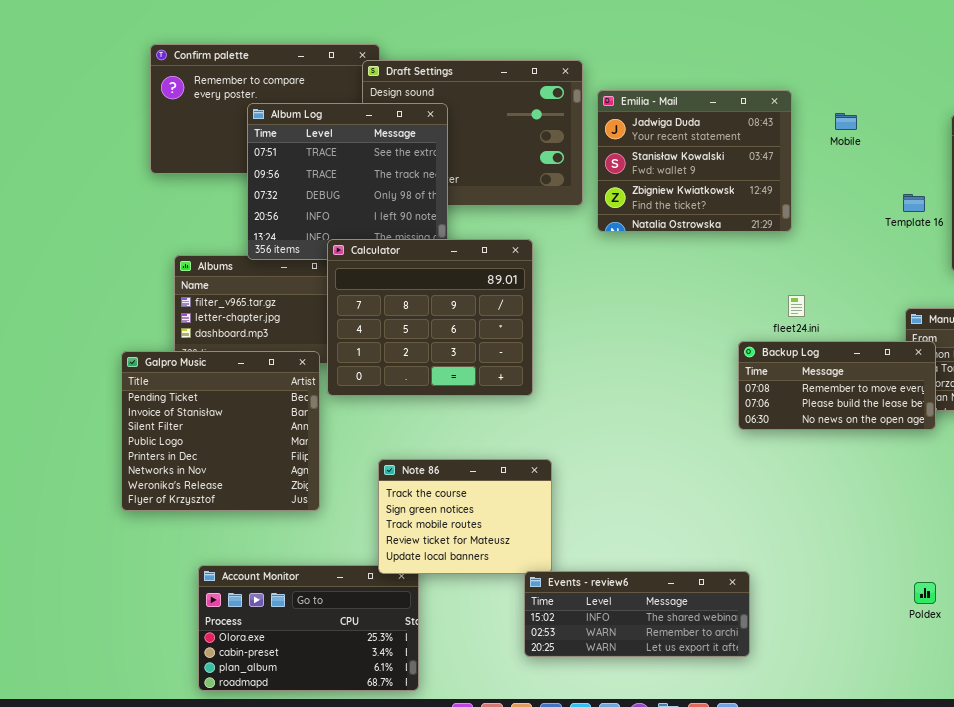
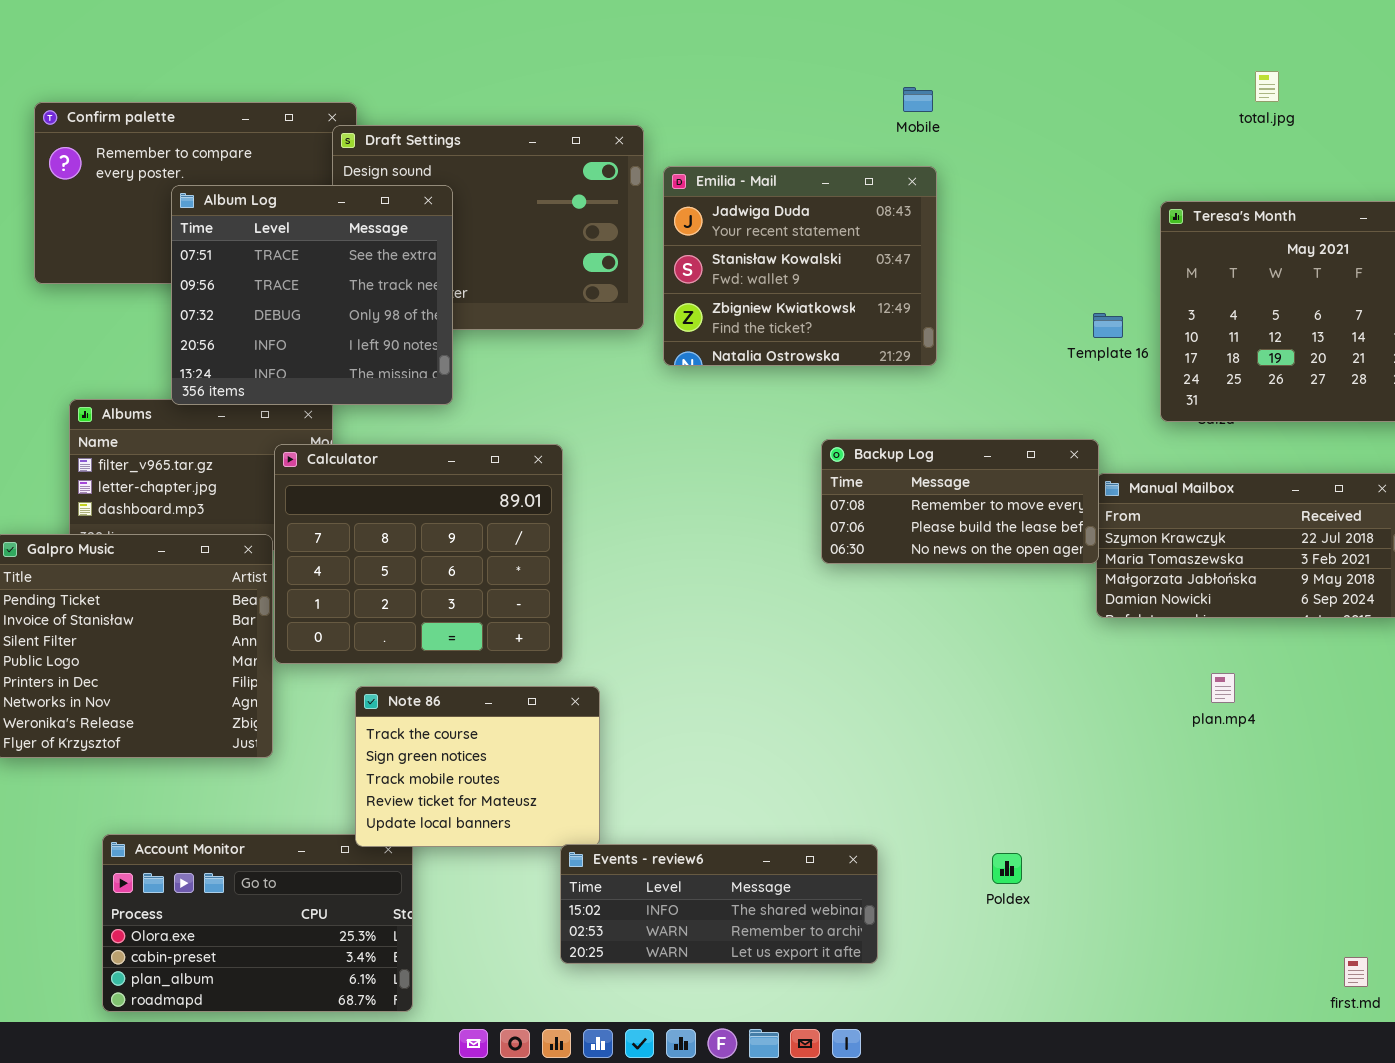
Mobile: [835,113,857,130] -> [903,87,933,112], moved
Calculator: [327,239,533,396] -> [274,444,563,664], moved
Backup Log: [738,341,936,430] -> [821,439,1099,564], moved
Poldex: [914,582,936,604] -> [992,853,1022,884], moved

